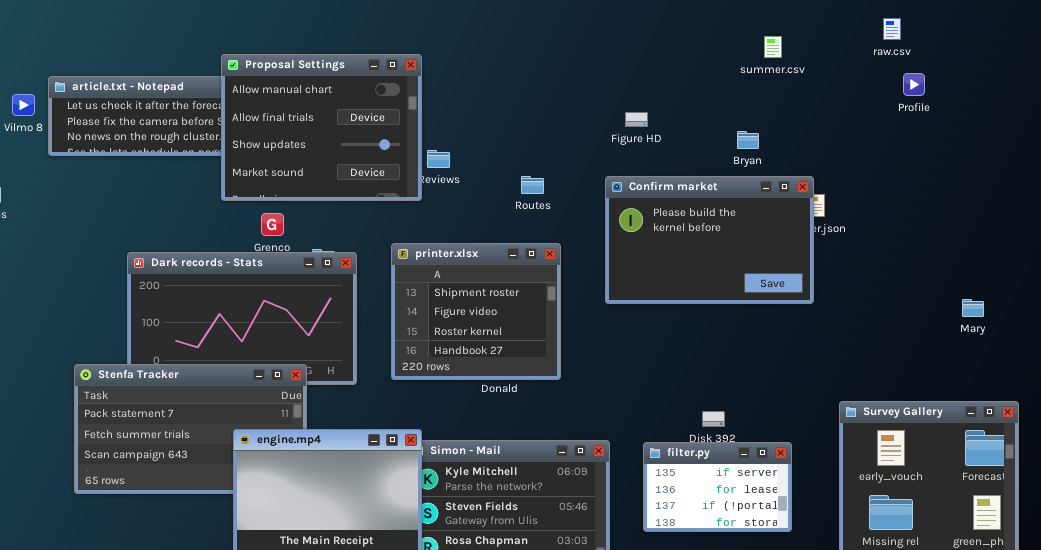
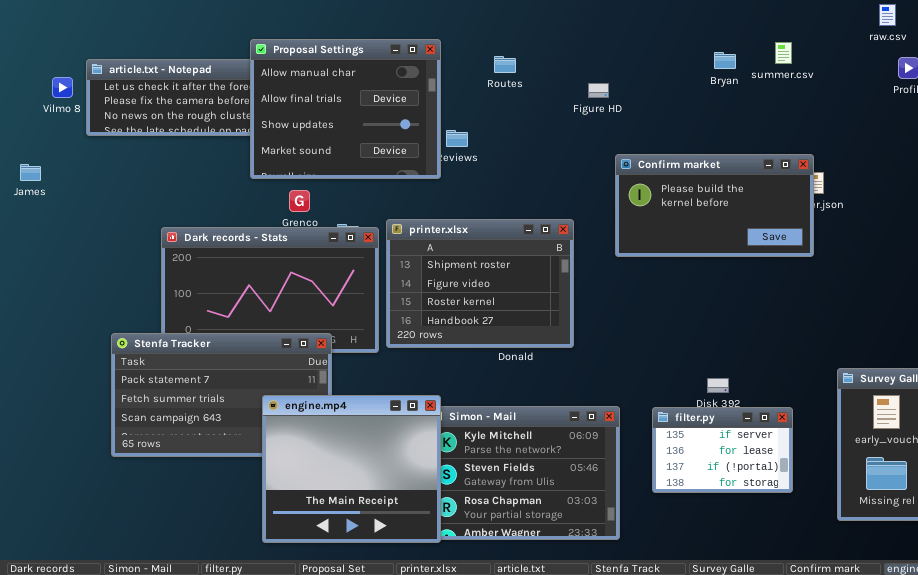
summer.csv: [764,36,782,58] -> [775,42,792,64], moved
Figure HD: [625,112,648,127] -> [588,83,609,98], moved
Bryan: [737,131,759,149] -> [714,52,736,69], moved
Routes: [521,176,544,194] -> [494,56,516,73], moved
Confirm market: [605,176,814,304] -> [615,154,814,257], resized
printer.xlsx: [391,243,561,380] -> [386,219,574,348], resized

